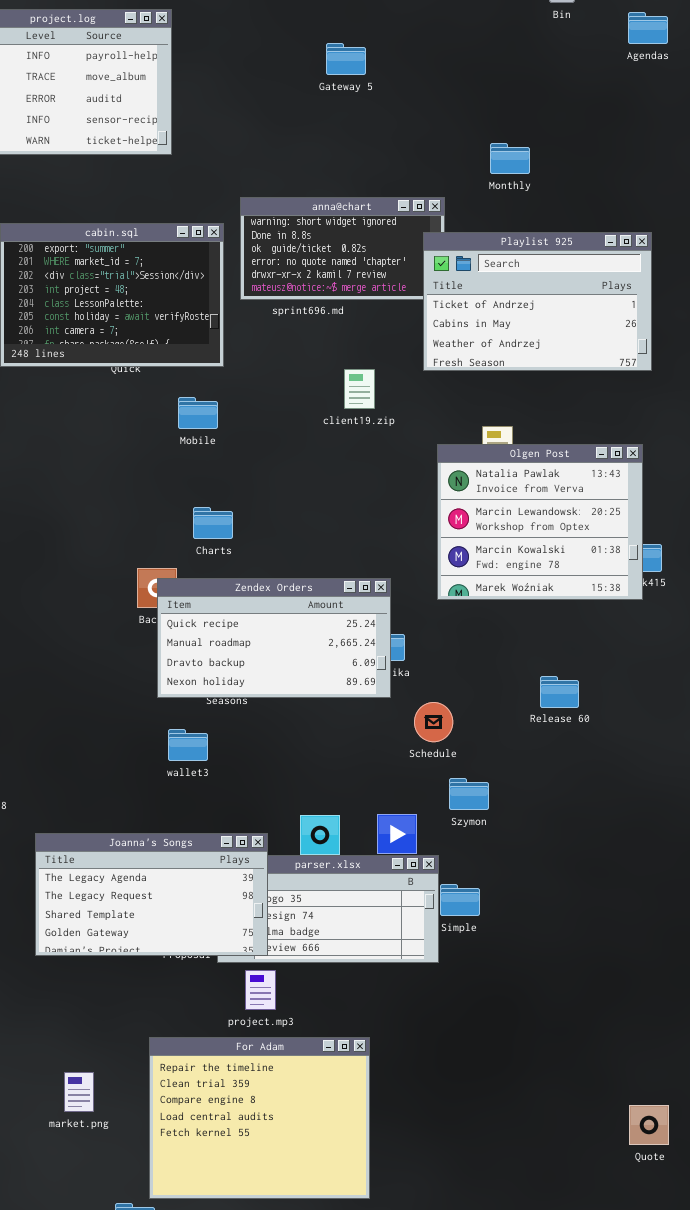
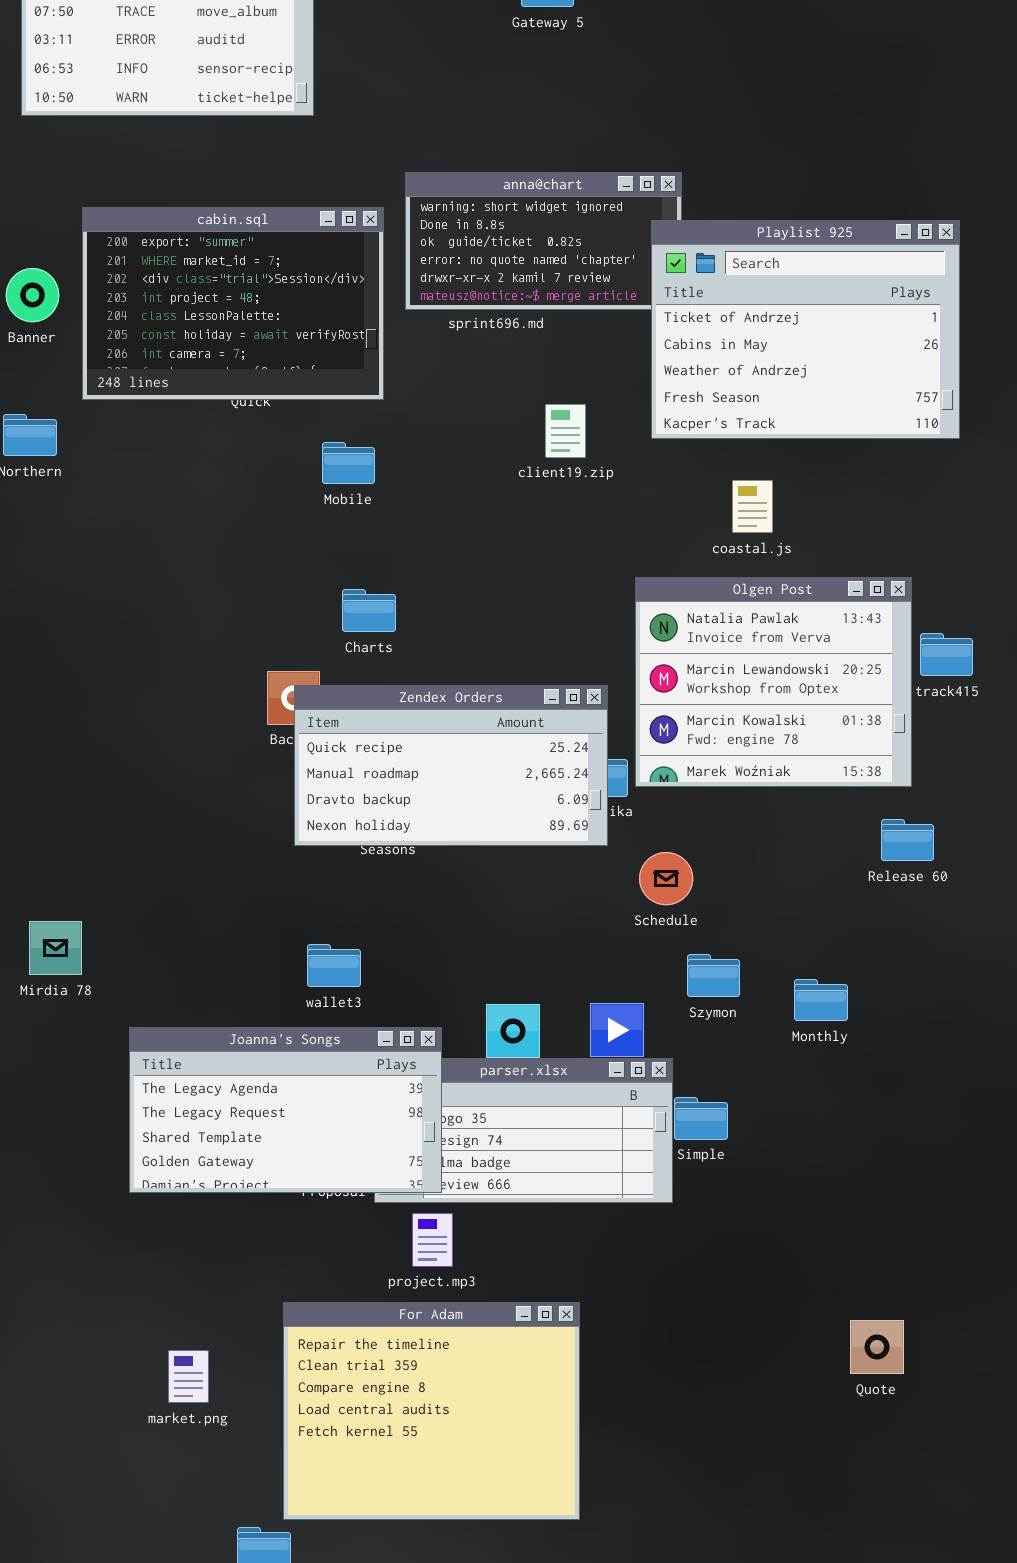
Monthly: [490,143,530,174] -> [794,979,848,1021], moved
Playlist 925: [423,232,652,371] -> [651,220,960,439], resized
Olgen Post: [437,444,643,600] -> [635,577,912,787], moved
Release 60: [540,676,579,708] -> [881,819,934,861], moved
wallet3: [168,729,208,761] -> [307,944,361,987], moved
Quote: [629,1105,669,1145] -> [850,1320,904,1374], moved

